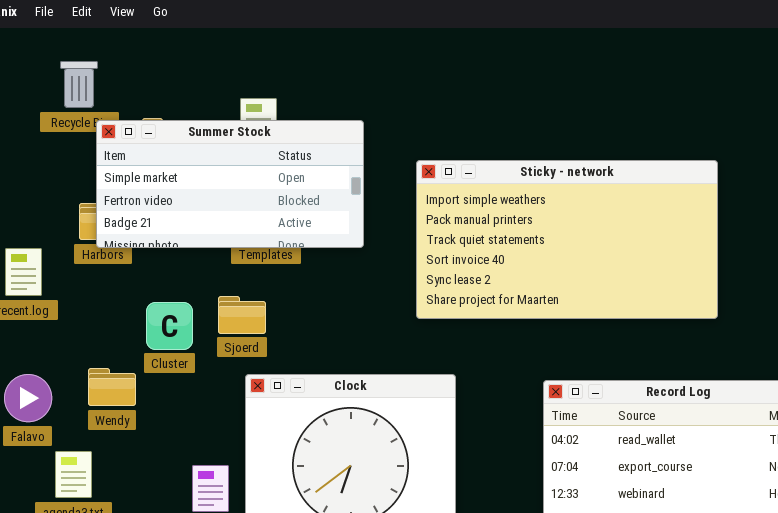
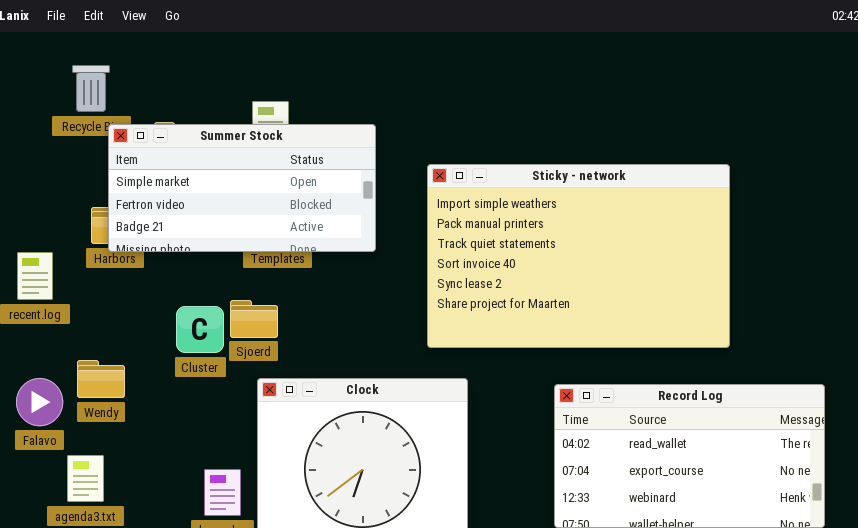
Sticky - network: [416,160,718,319] -> [427,164,730,348], resized
Cluster: [146,302,193,350] -> [176,306,224,353], moved
Wendy: [88,368,136,406] -> [77,360,125,398], moved

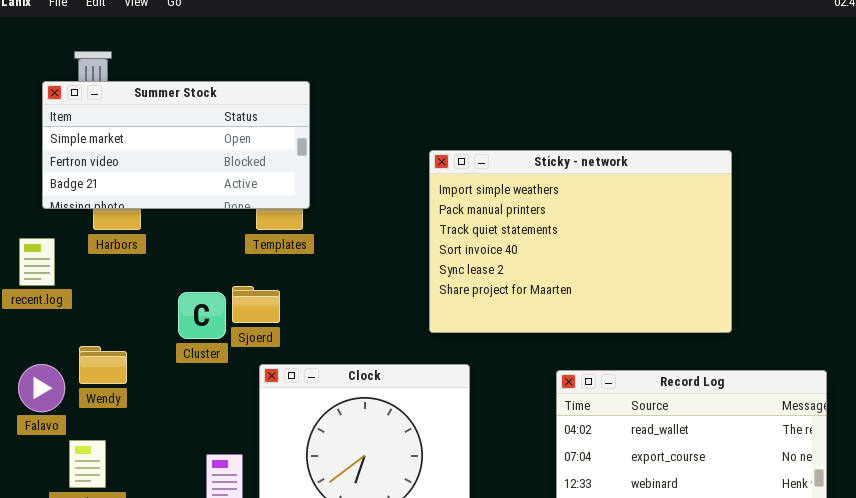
Summer Stock: [108,124,376,252] -> [42,81,310,209], moved

